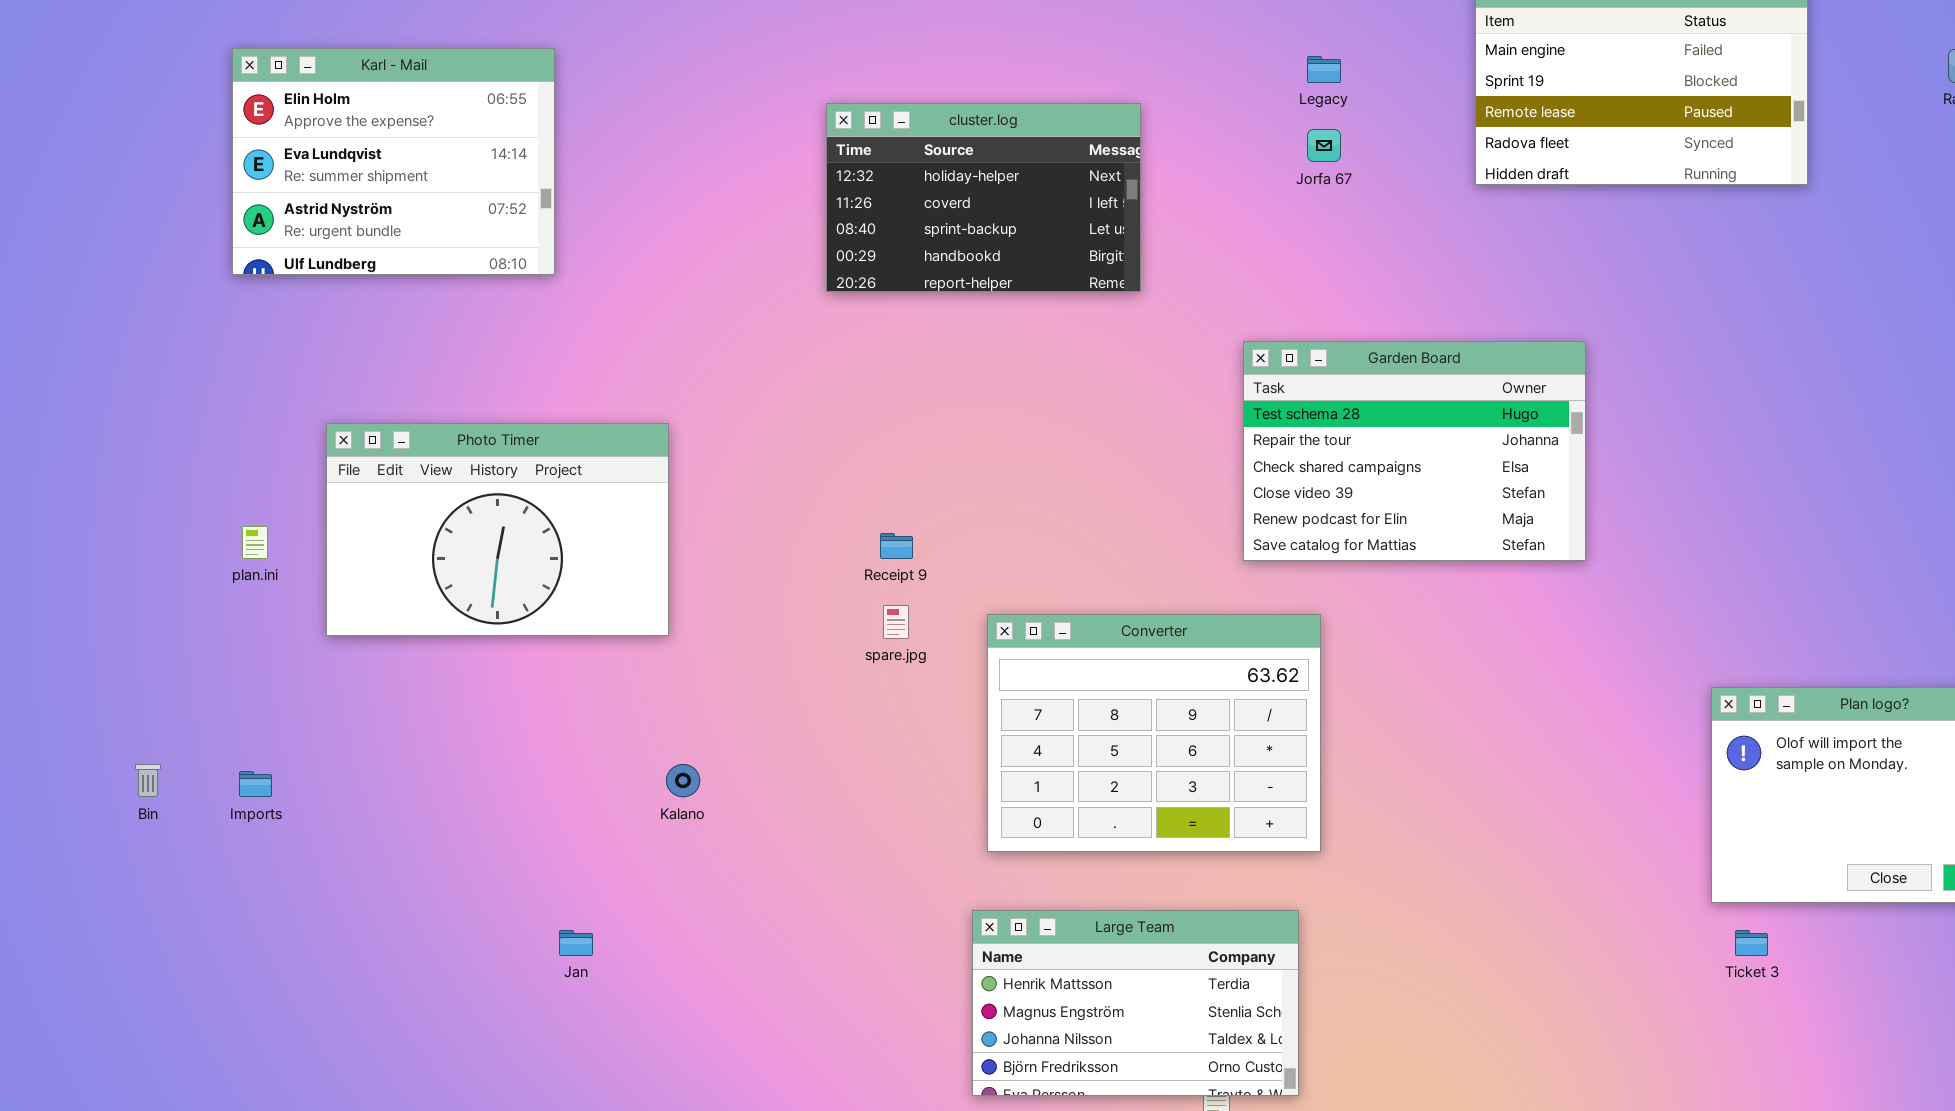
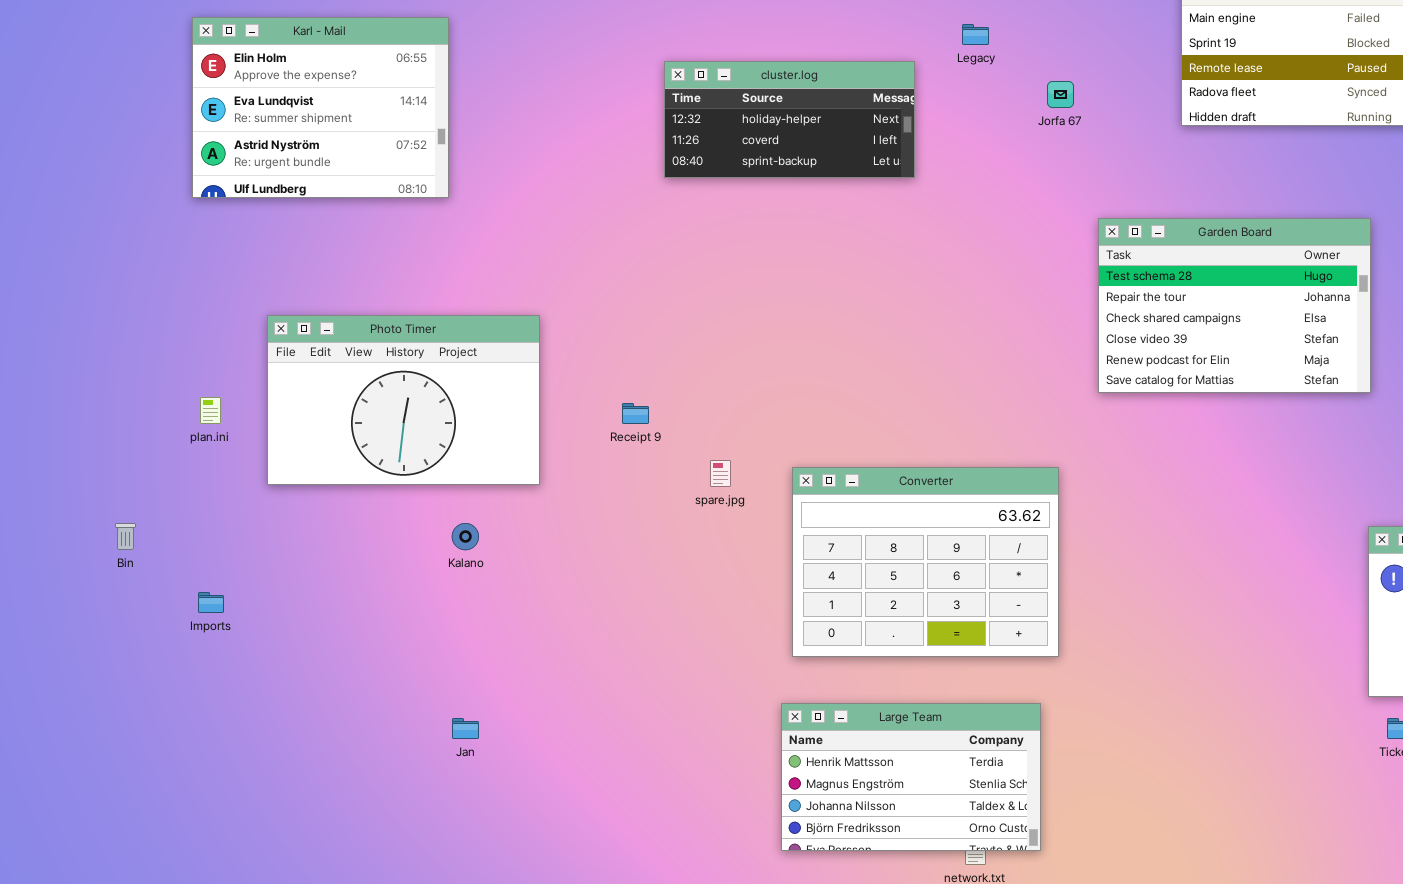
Legacy: [1307,56,1341,83] -> [962,24,989,45], moved
cluster.log: [826,103,1141,292] -> [664,61,915,178], resized
Garden Board: [1243,341,1586,561] -> [1098,218,1371,393], moved
Receipt 9: [880,533,913,559] -> [622,403,649,424], moved
Bin: [135,764,161,797] -> [115,523,136,550], moved
Kalano: [666,764,700,797] -> [452,523,479,550], moved

